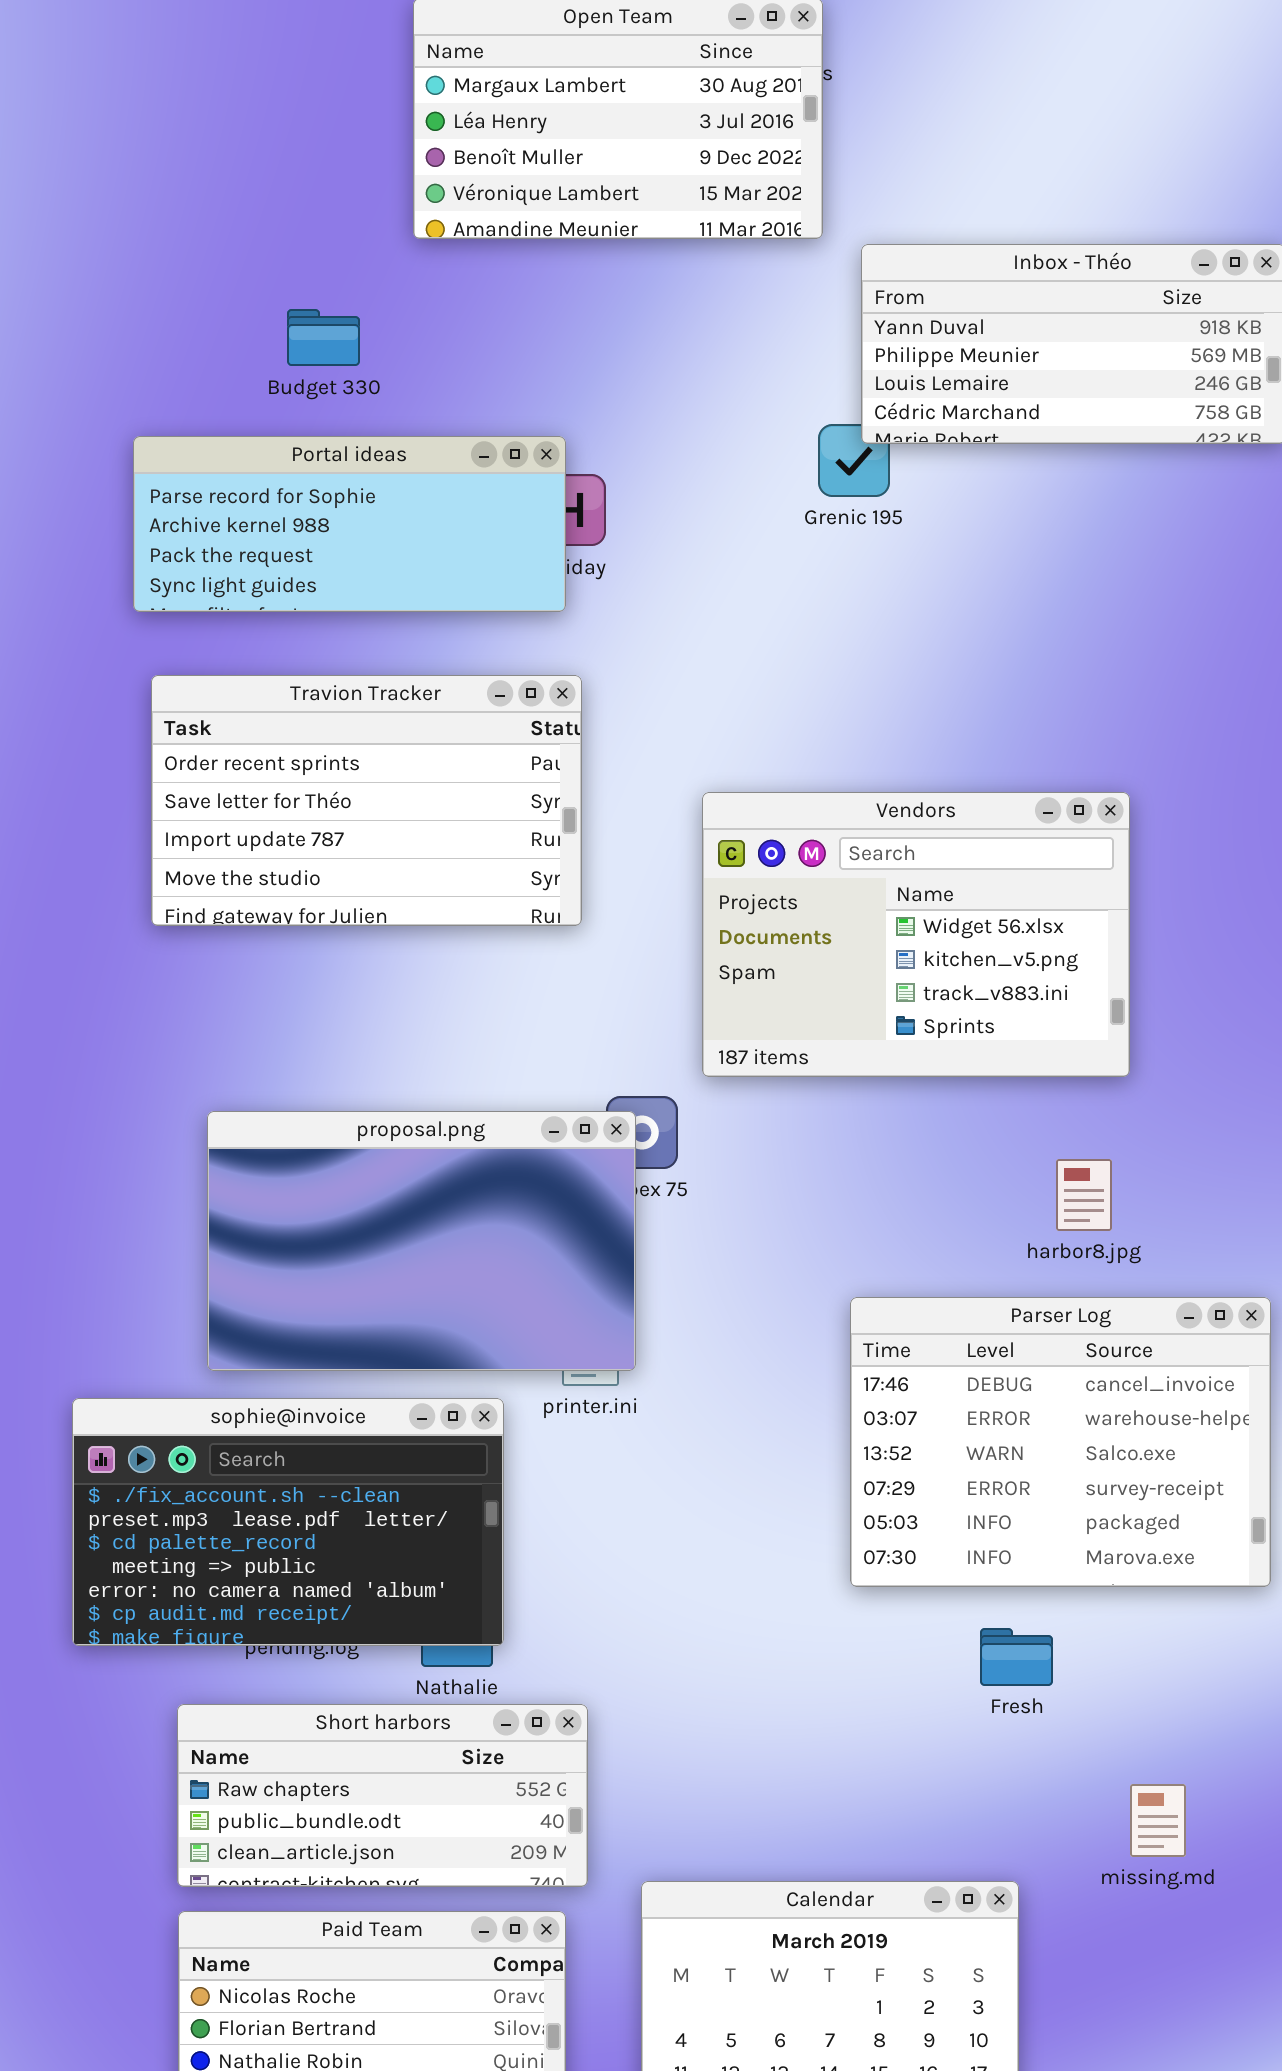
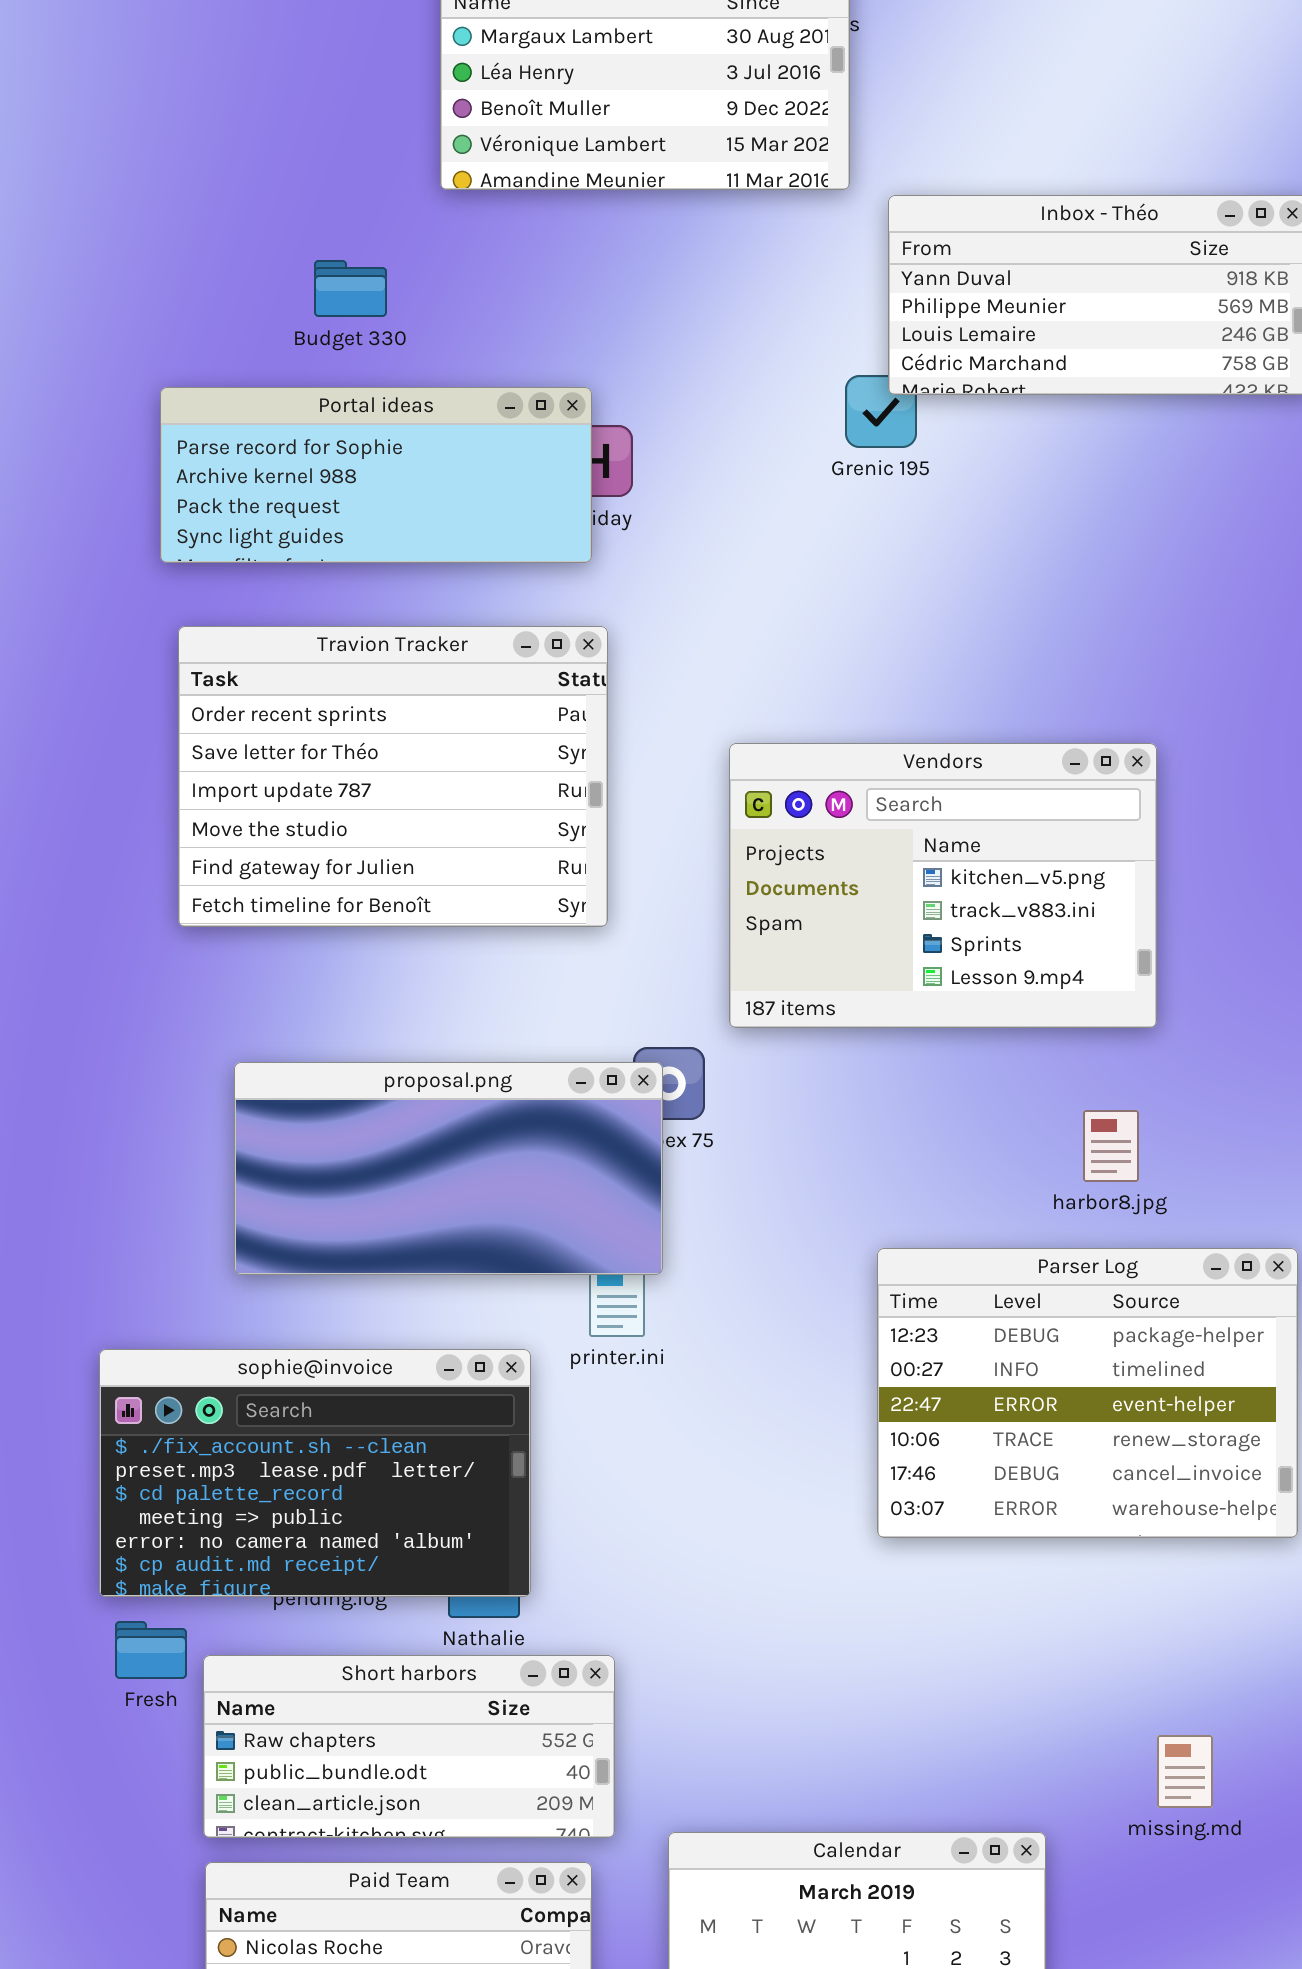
Travion Tracker: [151,675,582,926] -> [178,626,608,927], resized
Vendors: [702,792,1130,1077] -> [729,743,1157,1028], scrolled down 1 row
proposal.png: [207,1111,636,1371] -> [234,1062,663,1275], resized
Parser Log: [850,1297,1271,1587] -> [877,1248,1298,1538], scrolled up 4 rows
Fresh: [980,1628,1053,1686] -> [115,1621,187,1679], moved

